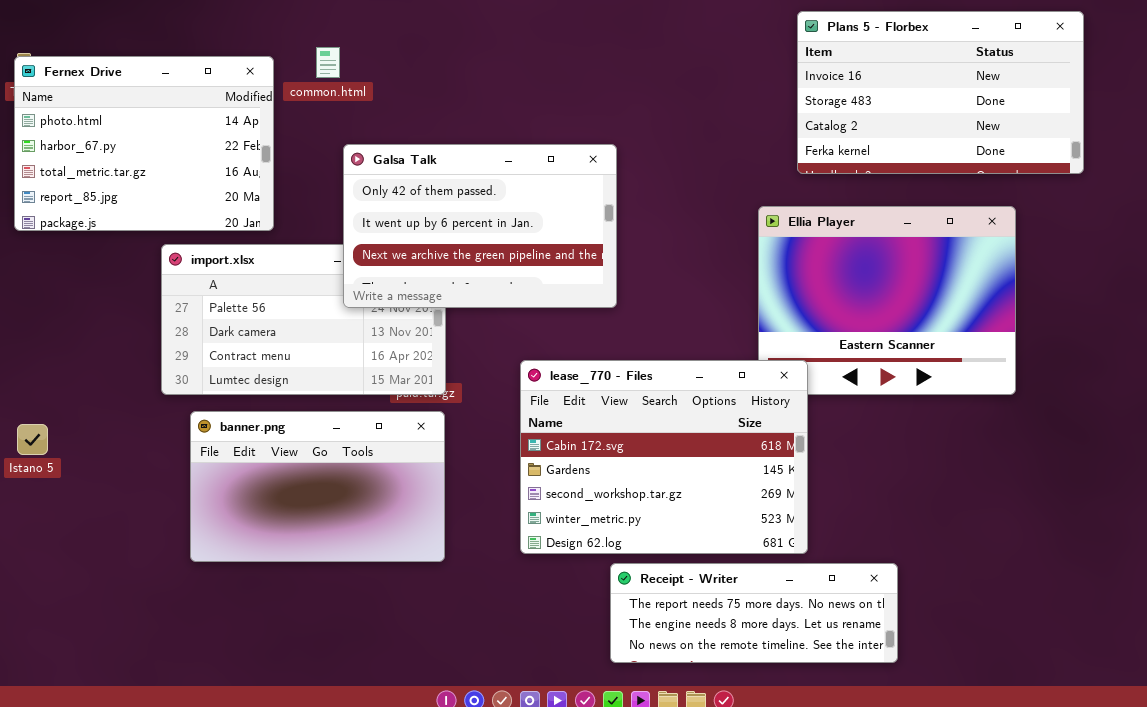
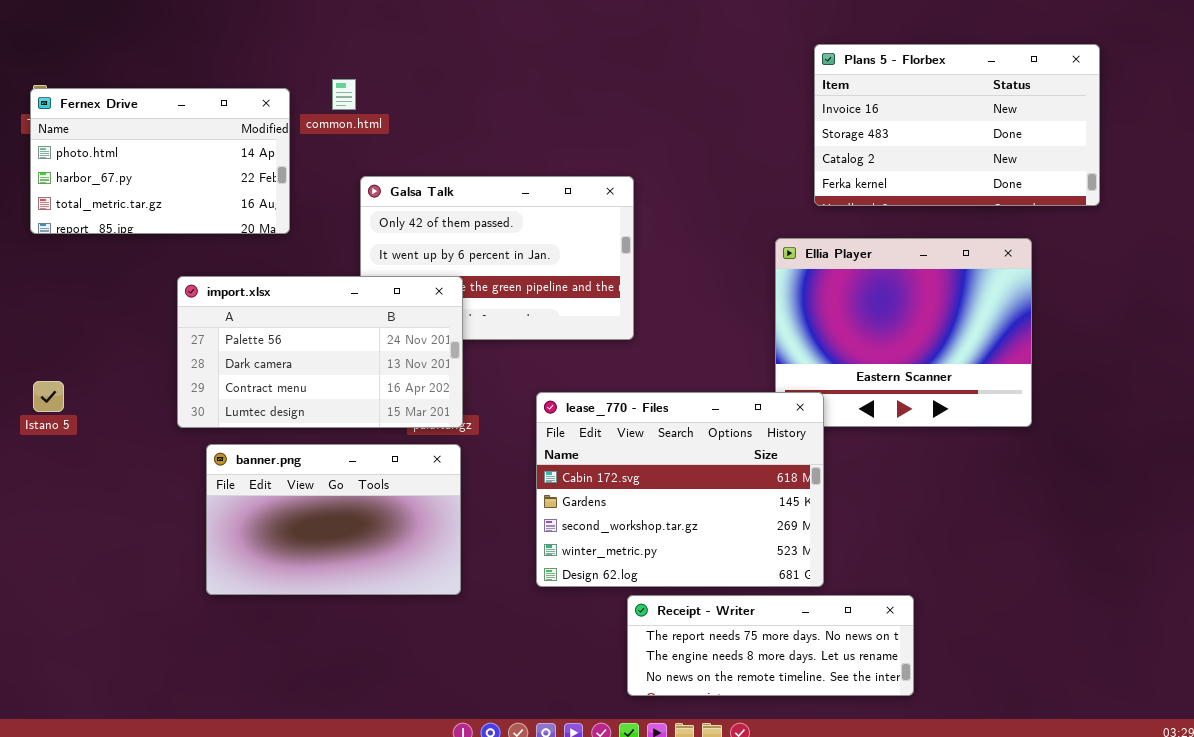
Fernex Drive: [14,56,274,231] -> [30,88,290,234], resized
import.xlsx: [161,244,446,395] -> [177,276,463,428], raised
Istano 5: [17,424,48,455] -> [33,381,64,412], moved

